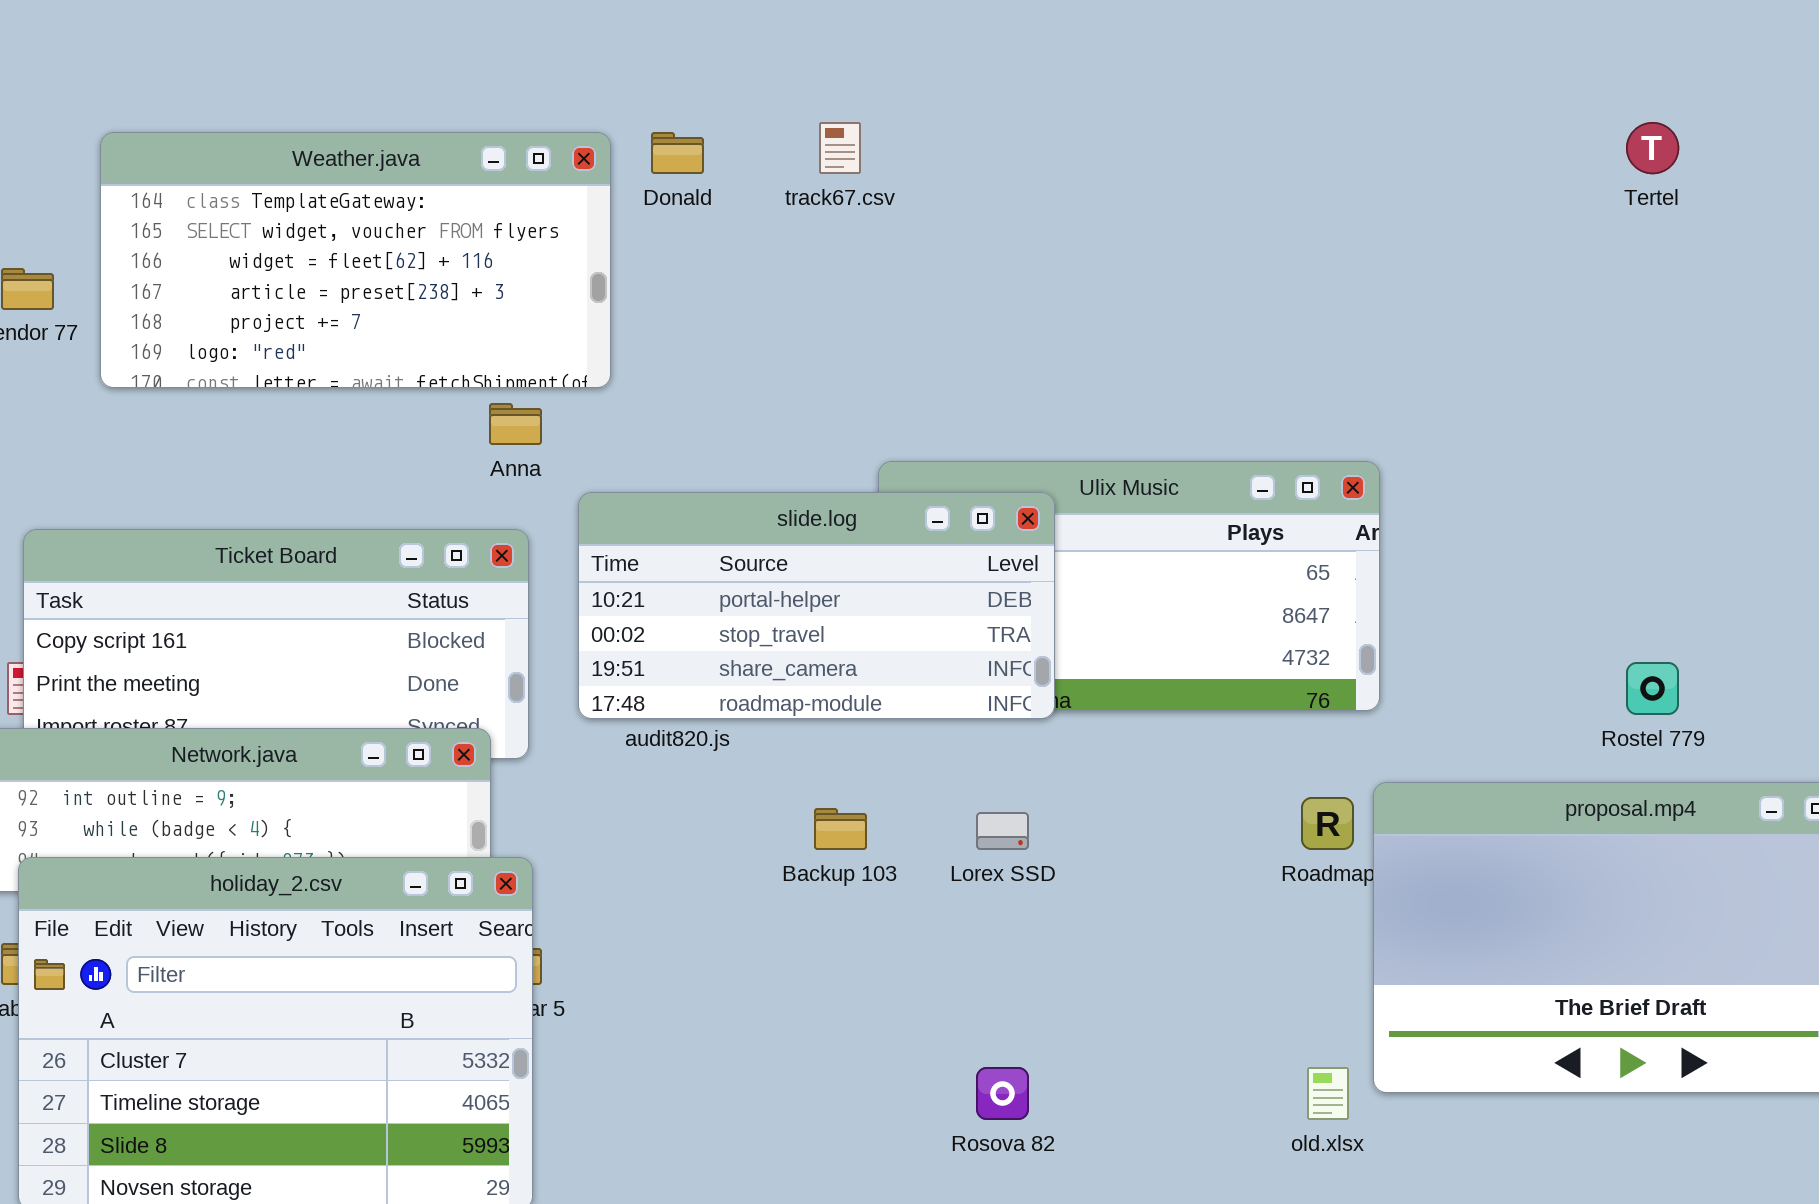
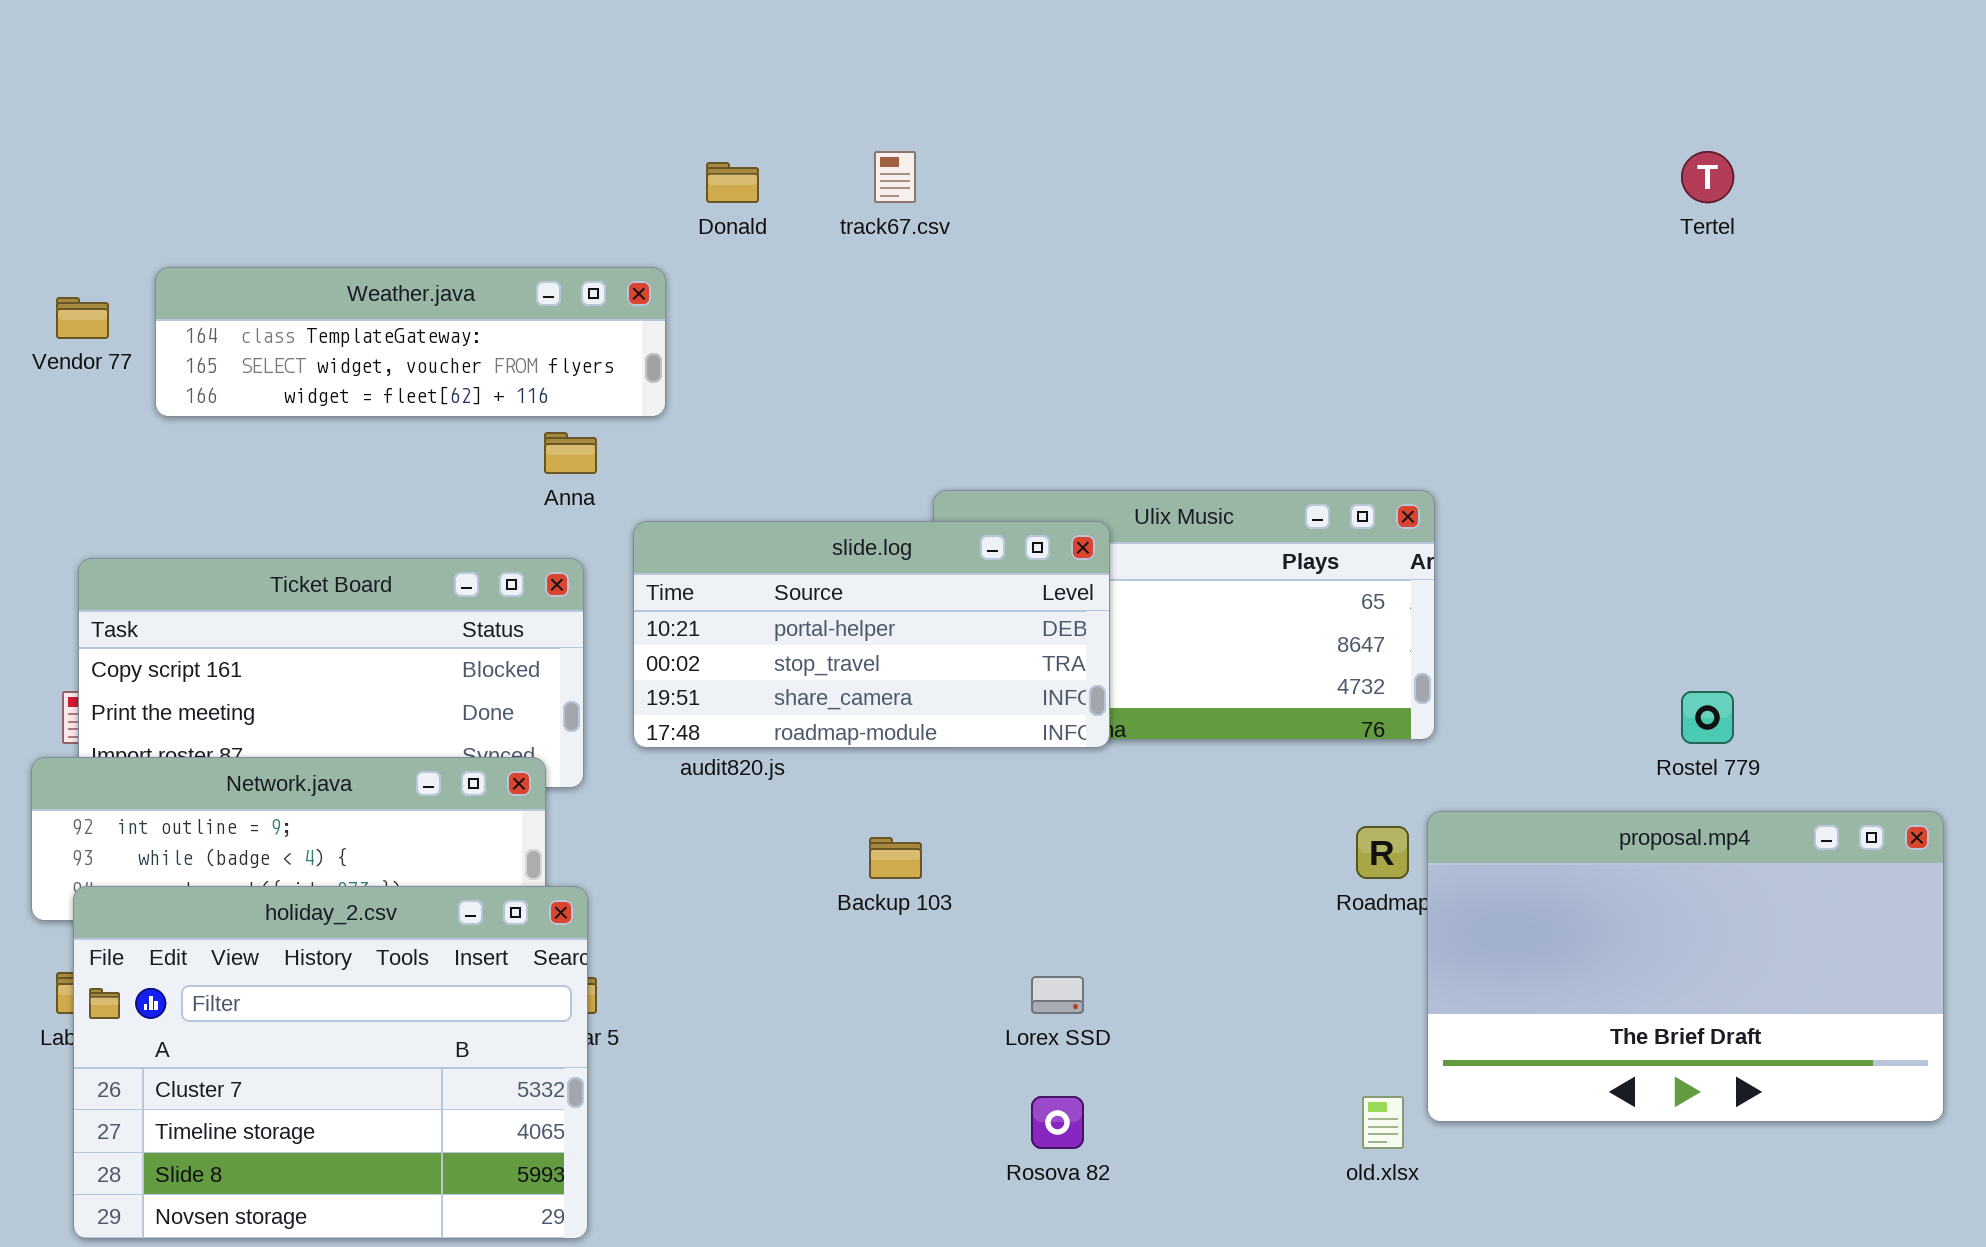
Weather.java: [100,132,611,388] -> [155,267,666,417], resized
Lorex SSD: [976,812,1029,850] -> [1031,976,1084,1014], moved

